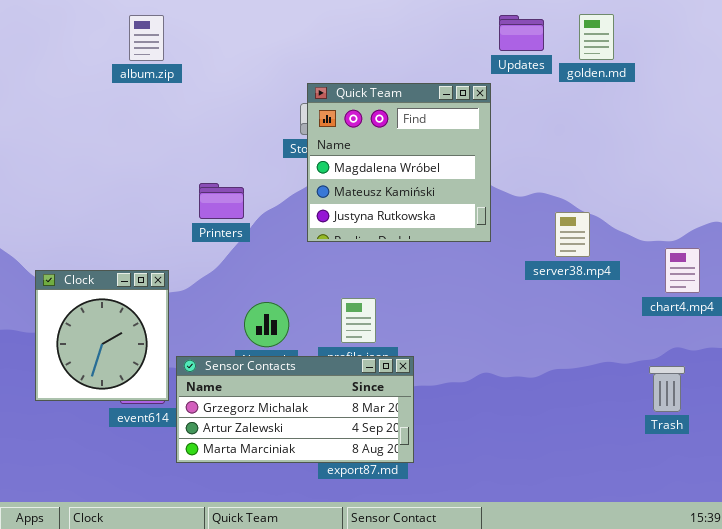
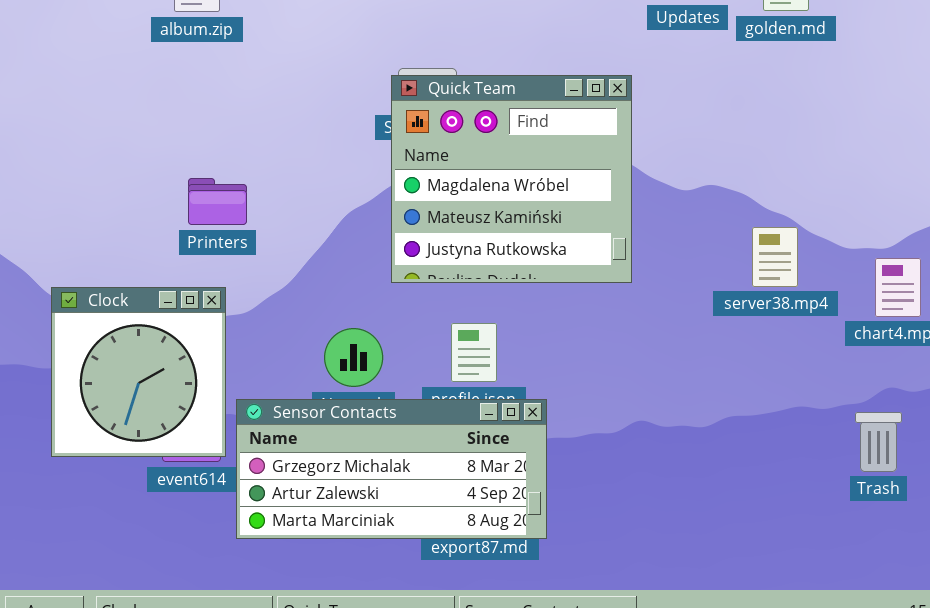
Quick Team: [307,83,491,242] -> [391,75,632,283], moved
Printers: [199,183,244,219] -> [188,178,247,225], moved
server38.mp4: [555,212,590,257] -> [752,227,798,287], moved

